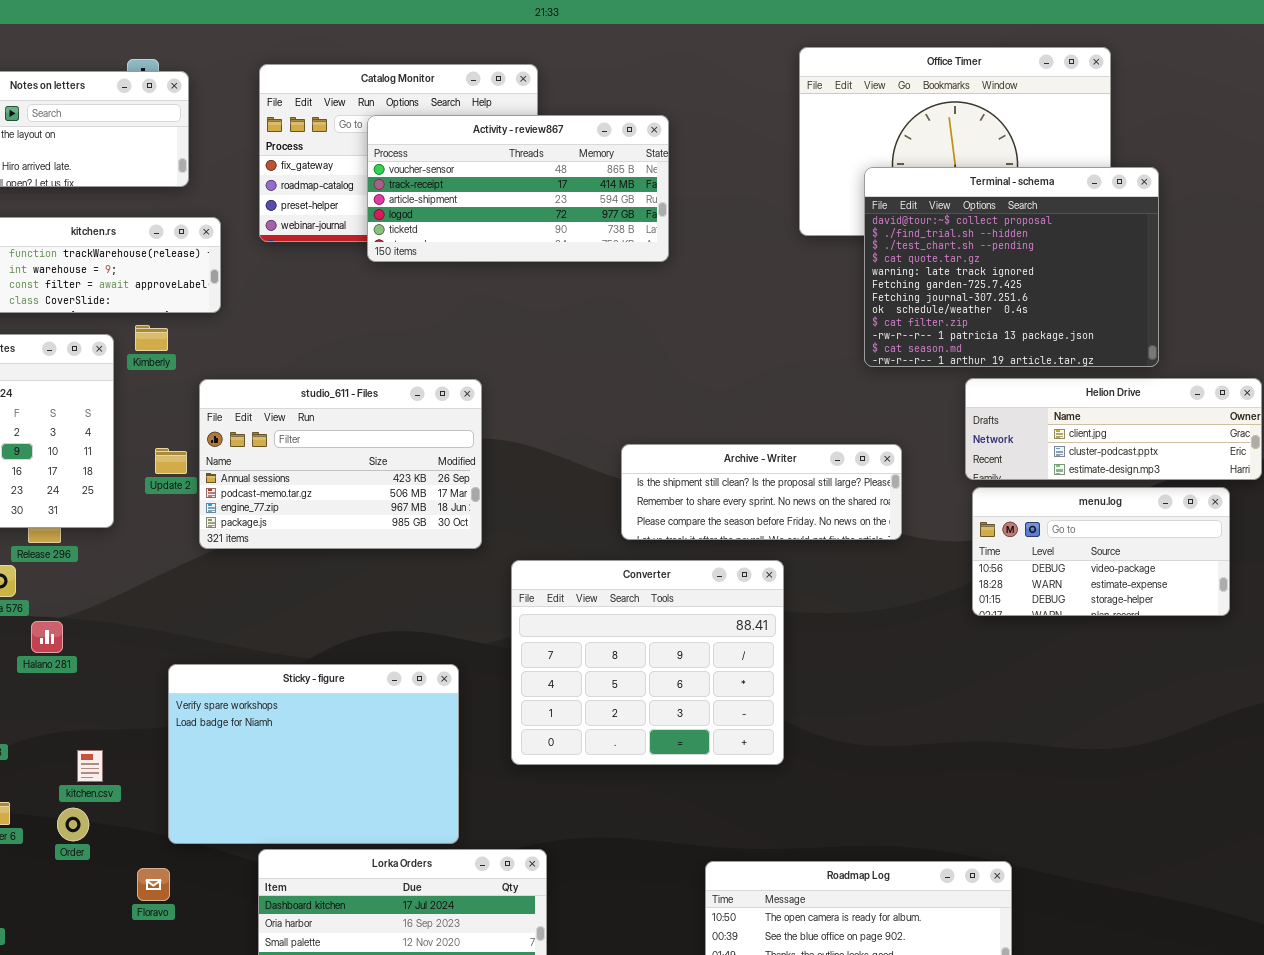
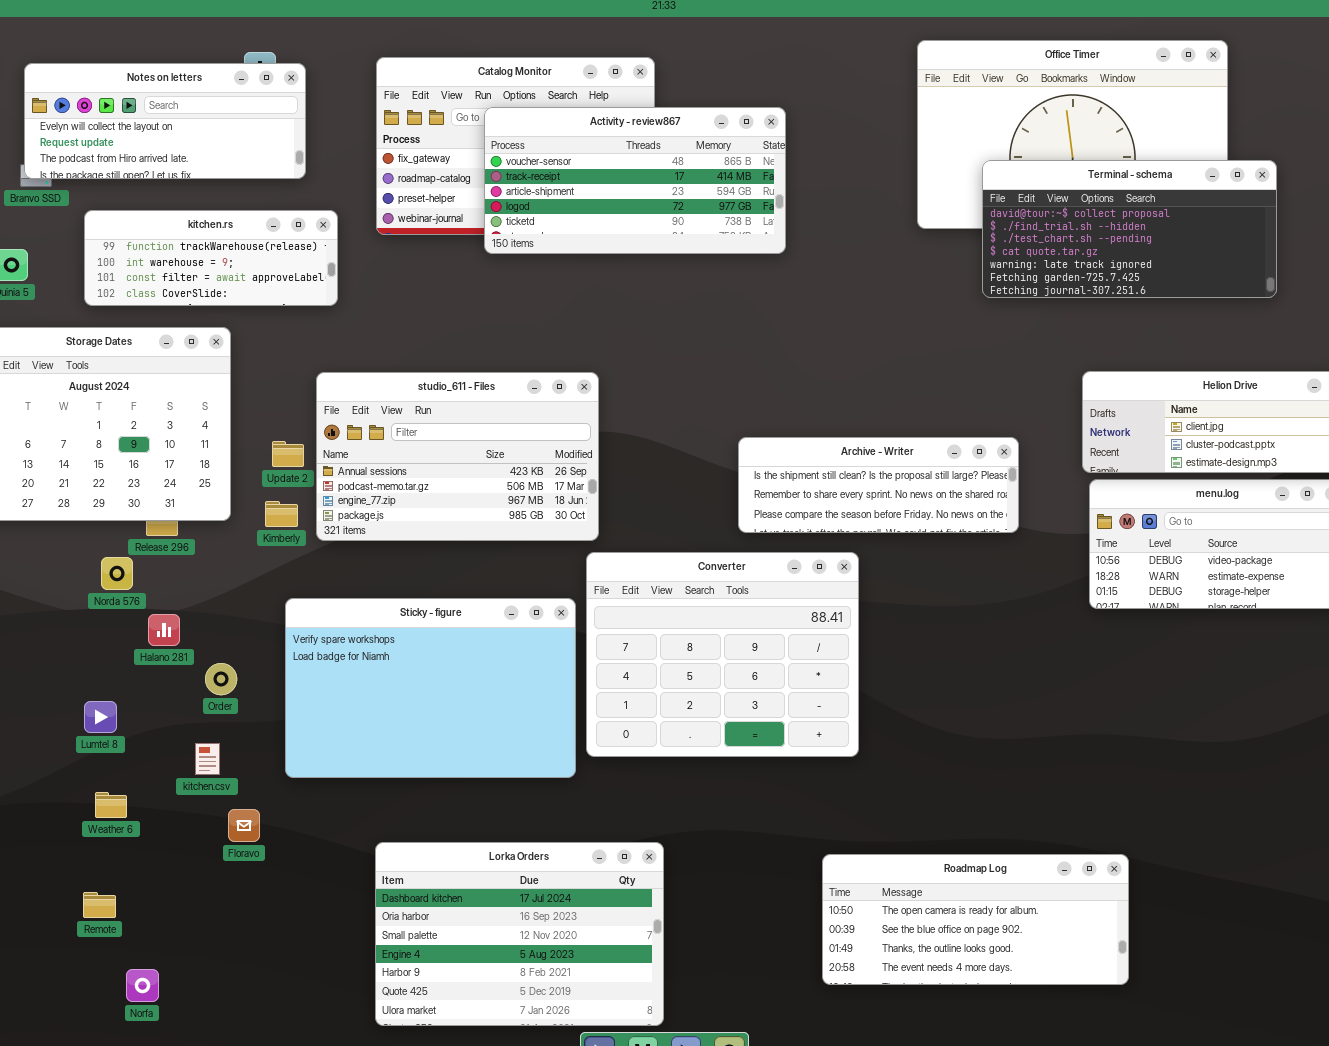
Terminal - schema: [864,167,1159,367] -> [982,160,1277,298], resized
Kimberly: [135,325,168,351] -> [265,501,298,527], moved
Converter: [511,560,784,765] -> [586,552,859,757], moved
Sticky - figure: [168,664,459,844] -> [285,598,576,778], moved
Order: [57,808,89,841] -> [205,663,237,695], moved
Floravo: [137,868,170,901] -> [228,809,260,842], moved

